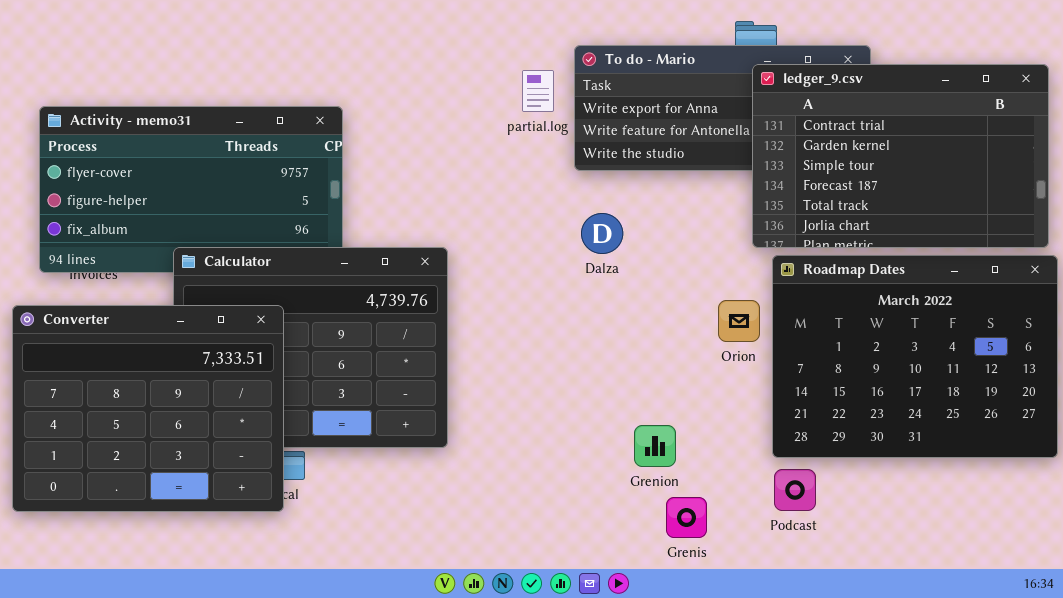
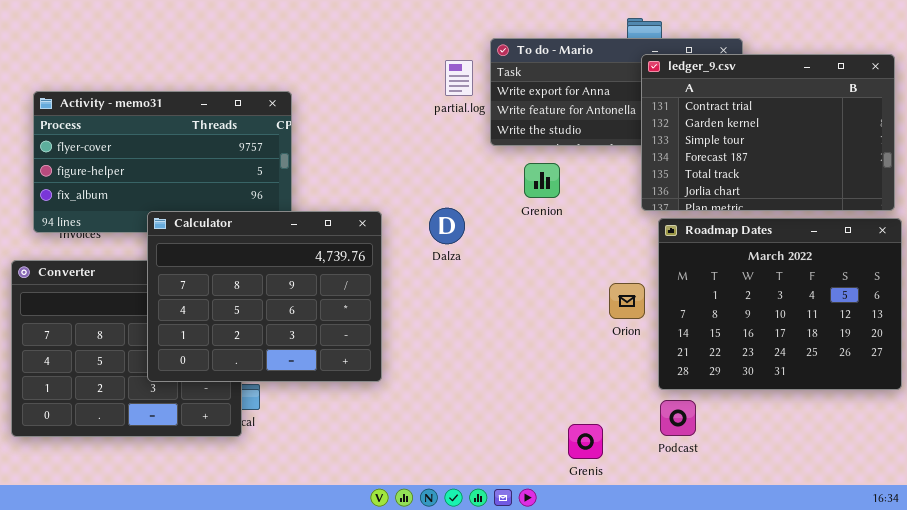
Dalza: [581,213,623,254] -> [429,208,465,244], moved
Calculator: [173,247,448,448] -> [147,211,382,382], raised
Orion: [718,300,760,342] -> [609,283,645,319], moved
Grenion: [634,425,676,467] -> [524,163,560,198], moved

